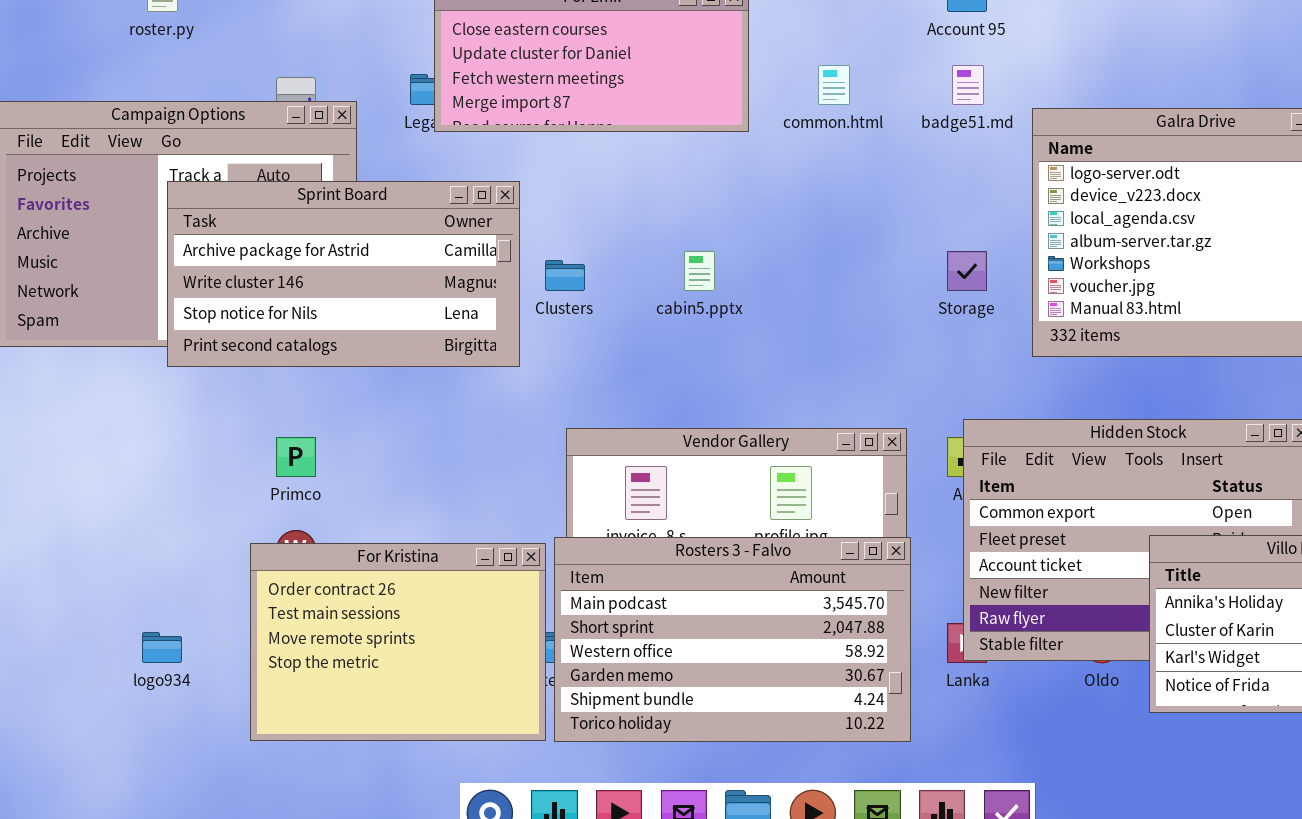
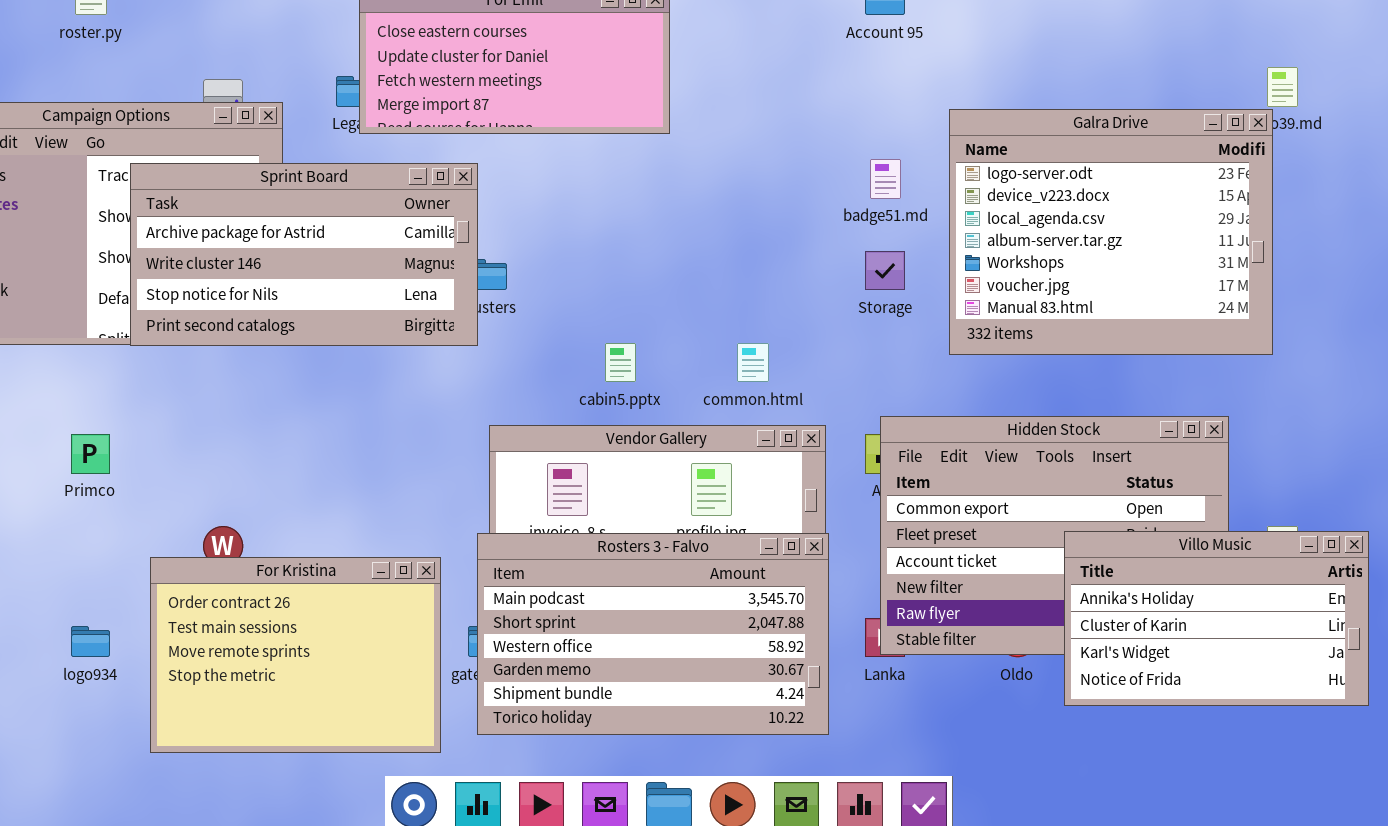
common.html: [818,65,850,105] -> [737,343,769,382], moved
badge51.md: [952,65,984,105] -> [870,159,901,199], moved
Sprint Board: [167,181,520,367] -> [130,163,478,346], moved
cabin5.pptx: [684,251,715,291] -> [605,343,636,382], moved
Primco: [276,437,316,477] -> [71,434,110,474], moved
For Kristina: [250,543,546,741] -> [150,557,441,753], moved

